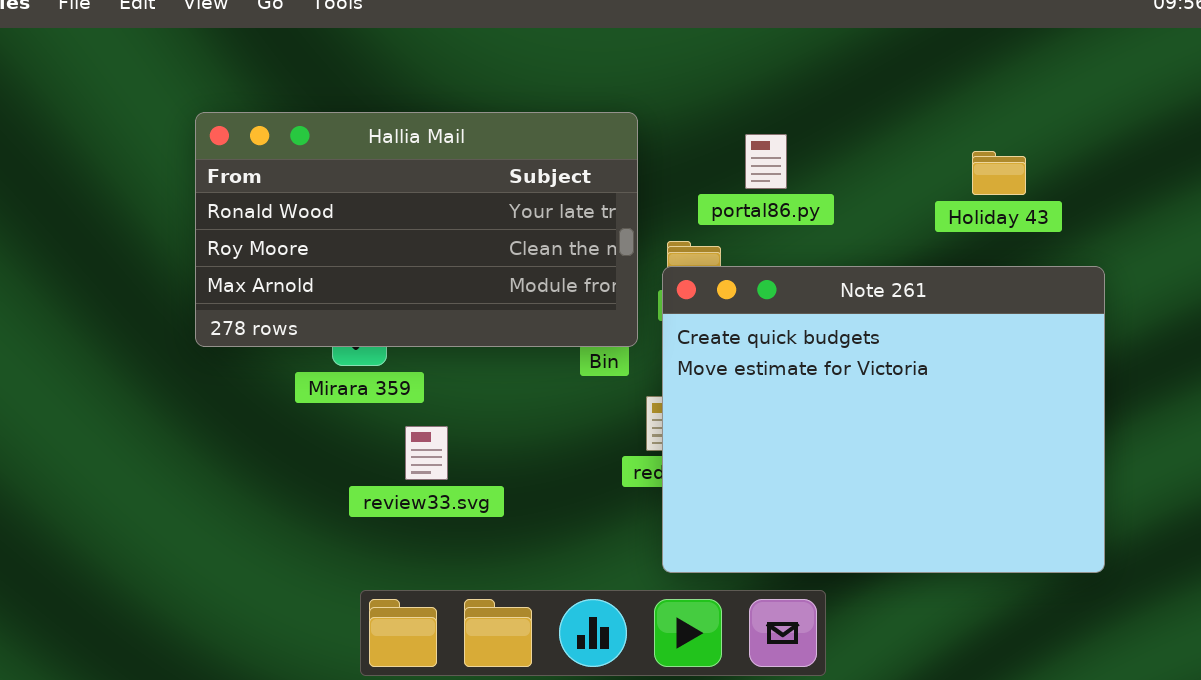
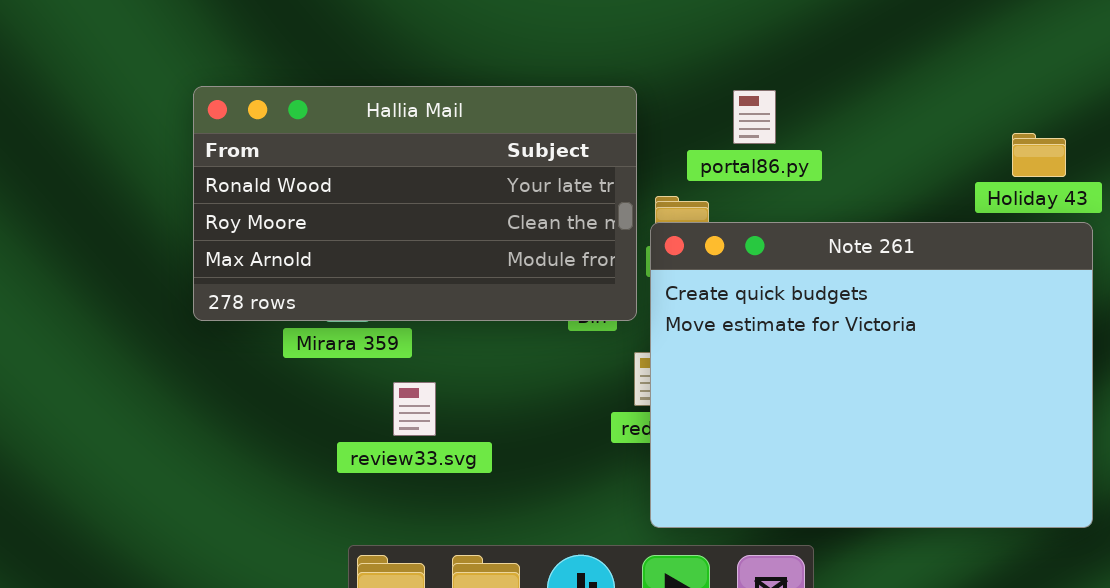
Hallia Mail: [195,112,638,347] -> [193,86,637,321], moved
Holiday 43: [972,151,1026,195] -> [1012,133,1066,177], moved

